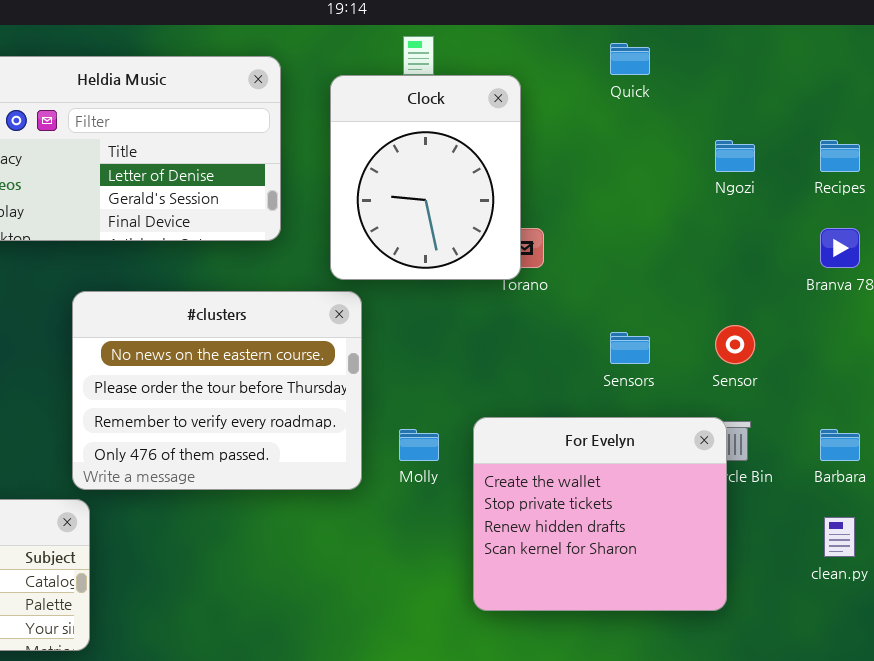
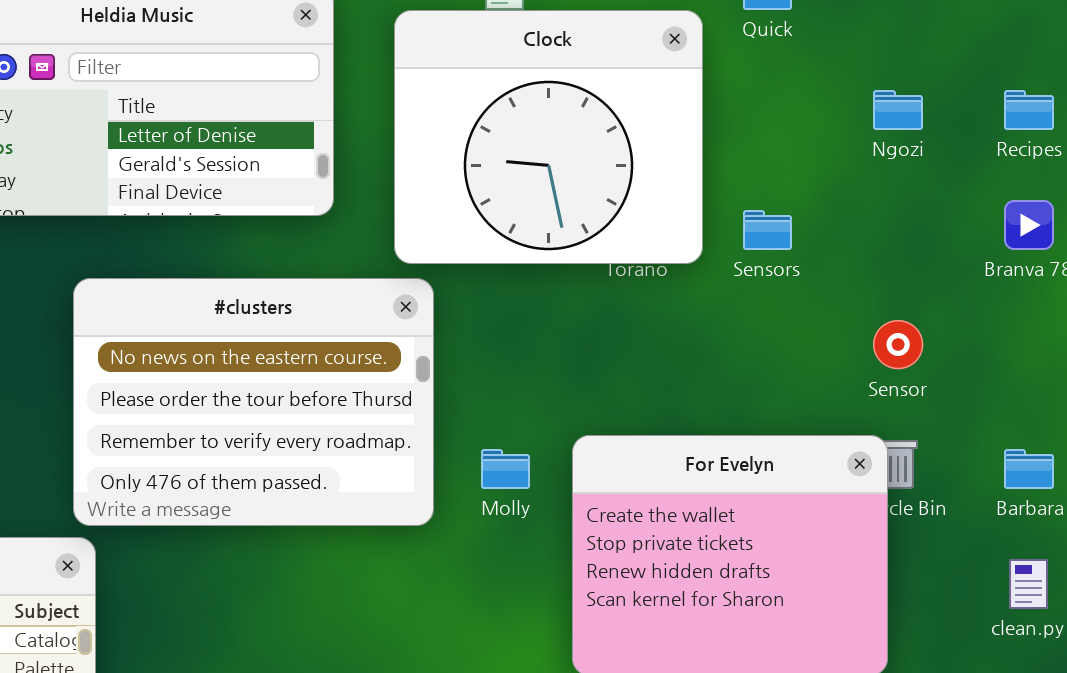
Clock: [330,75,521,280] -> [394,10,703,264], resized
Sensors: [610,332,650,364] -> [743,210,792,250], moved

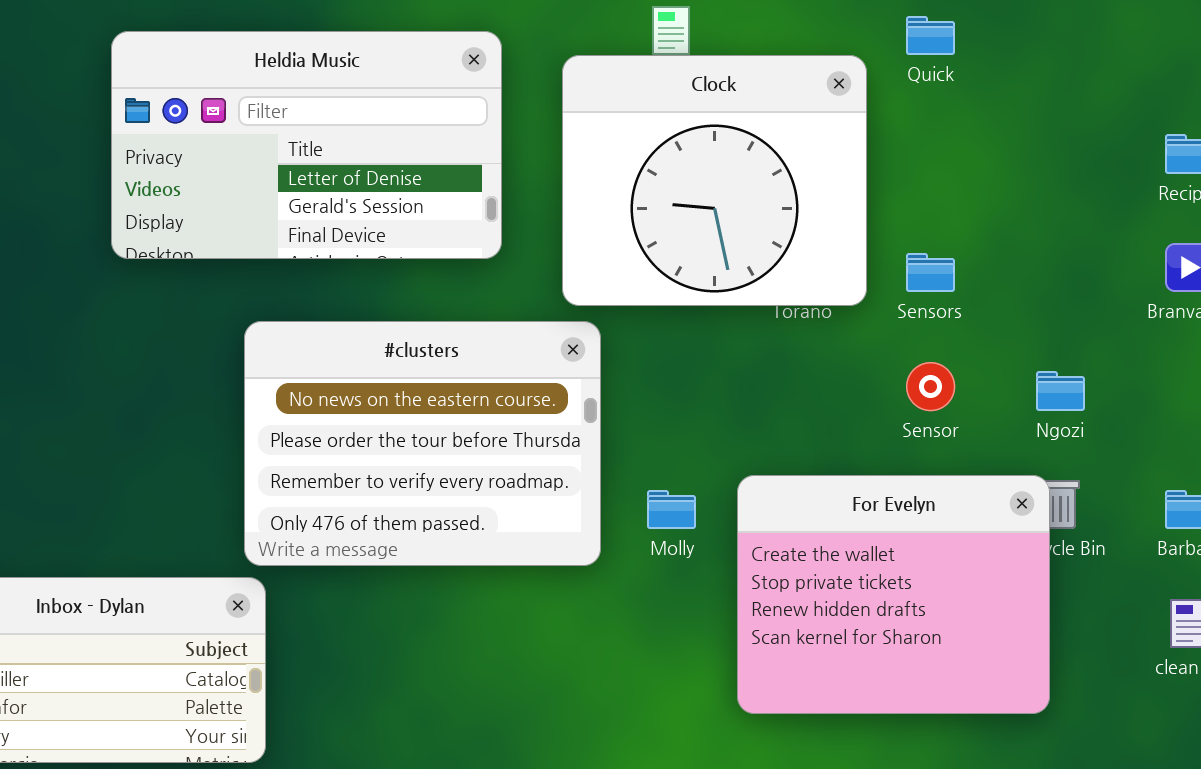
Ngozi: [873,90,923,130] -> [1036,371,1085,411], moved
Sensor: [873,320,923,369] -> [906,362,955,411], moved

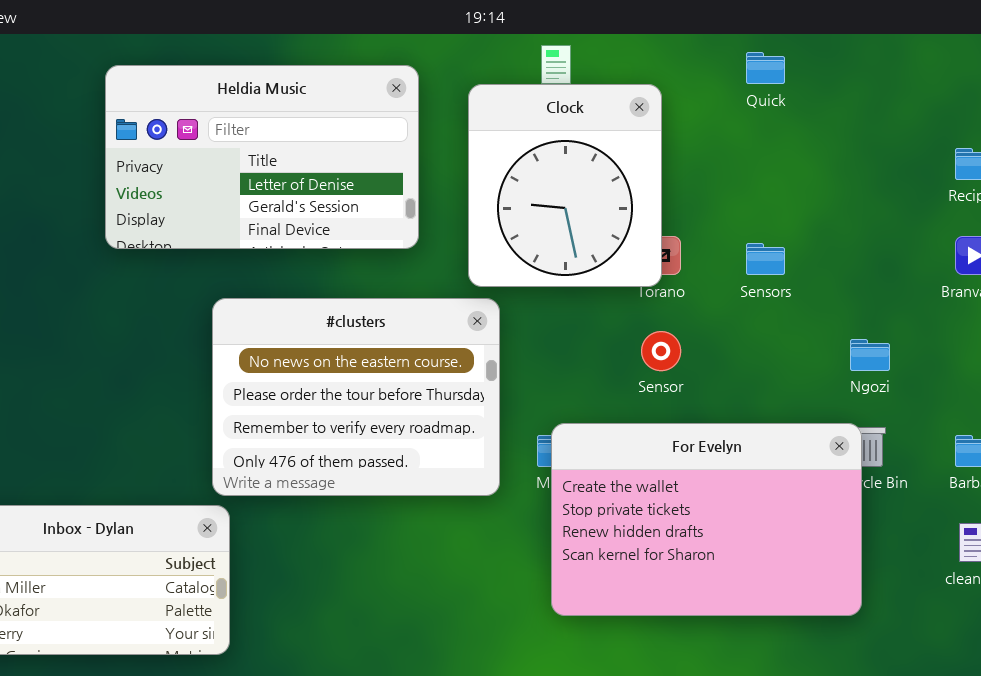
Clock: [562,55,867,306] -> [468,84,662,287], resized
Sensor: [906,362,955,411] -> [641,331,681,371], moved
For Evelyn: [737,475,1050,714] -> [551,423,862,616], resized

